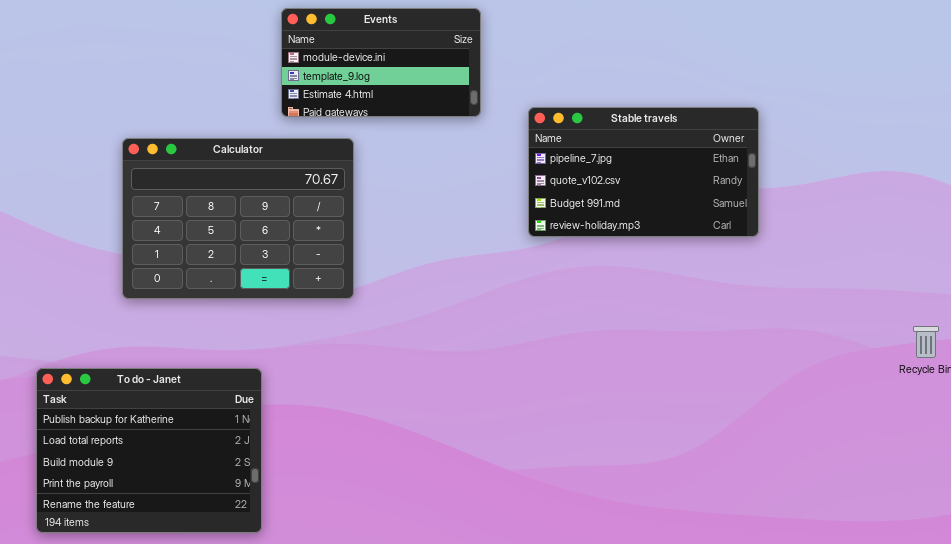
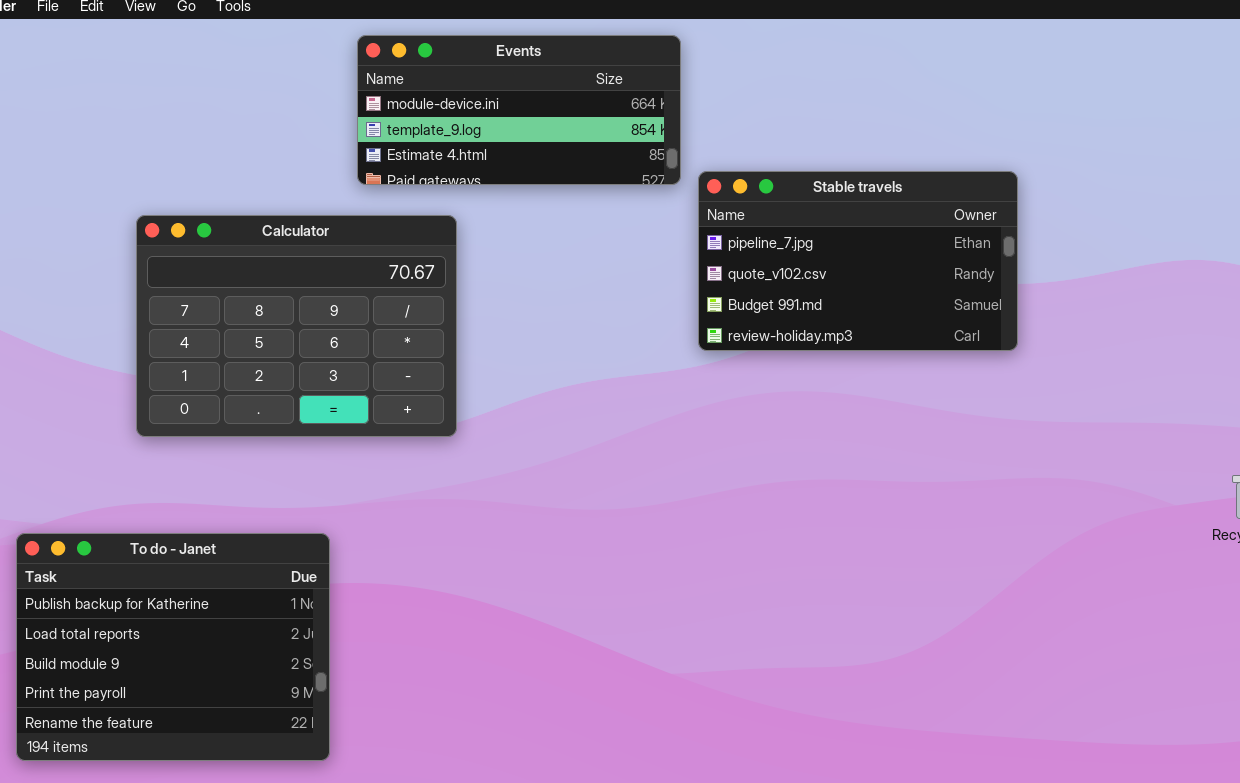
Events: [281,8,481,117] -> [357,35,681,185], resized

